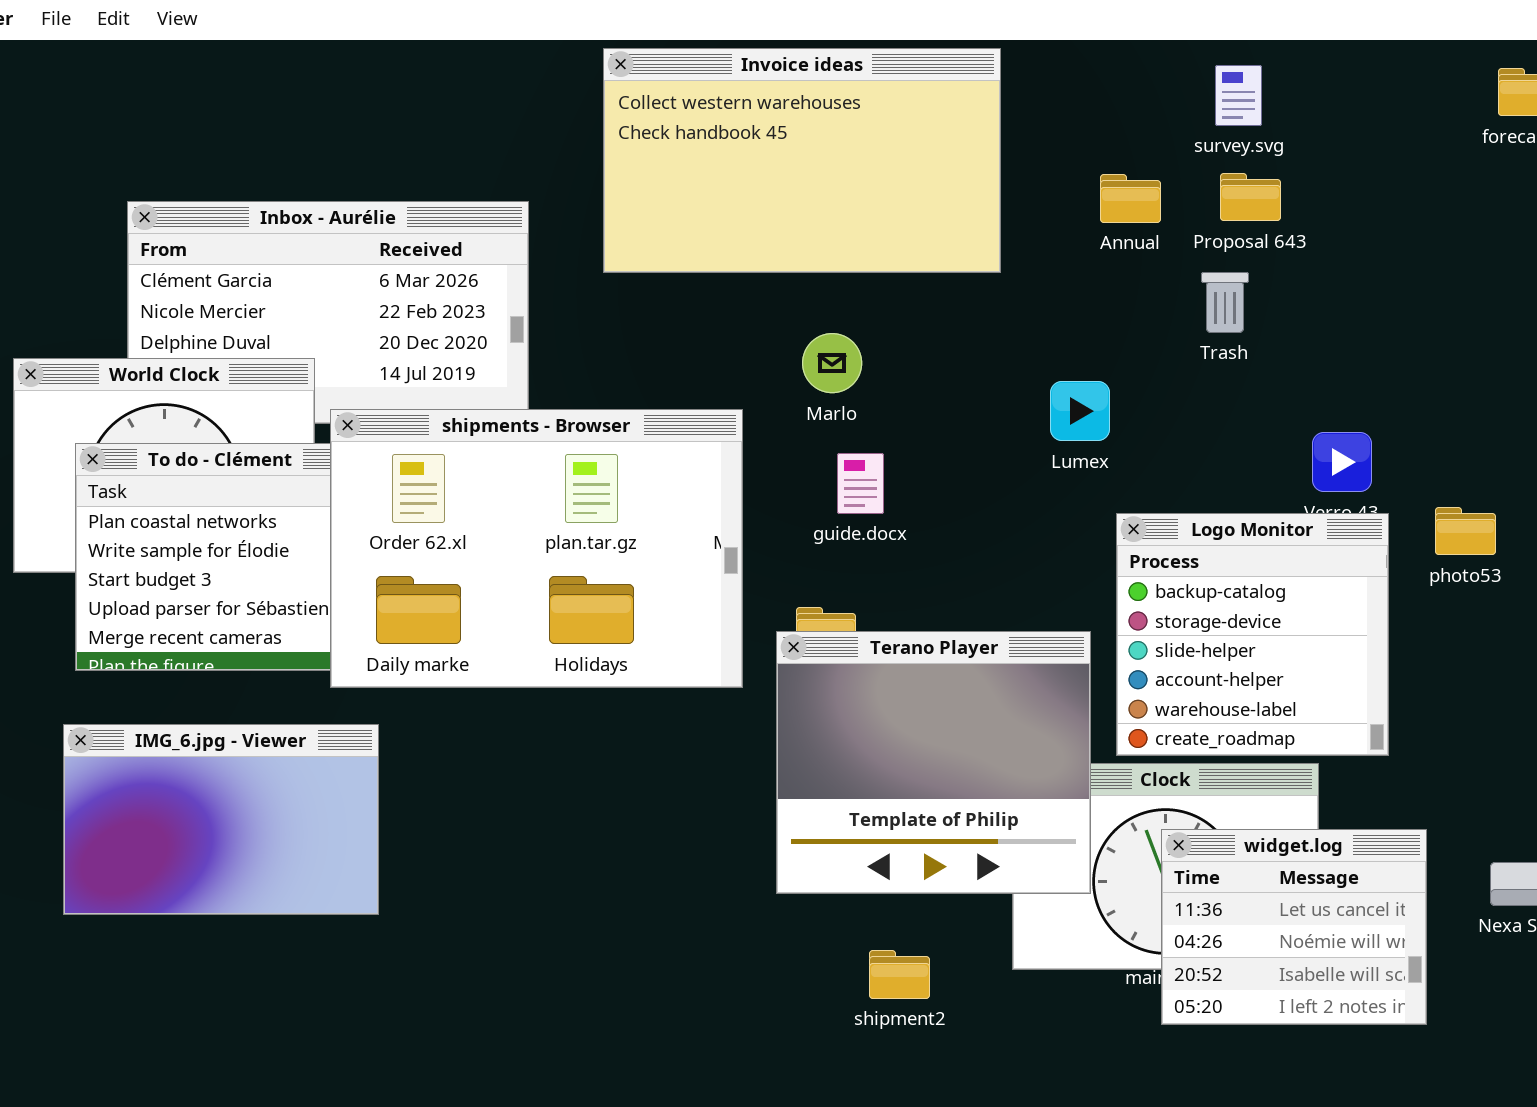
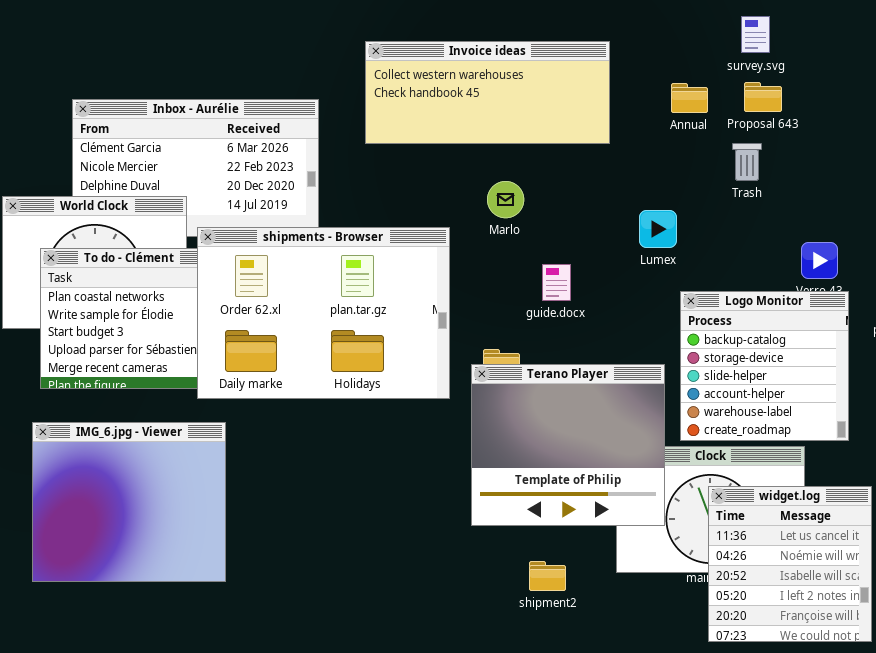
Invoice ideas: [603,48,1001,273] -> [365,41,610,144], resized
guide.docx: [837,453,884,514] -> [542,264,571,301], moved
IMG_6.jpg - Viewer: [63,724,379,915] -> [32,422,226,582], resized
widget.log: [1161,829,1427,1025] -> [708,486,872,642], resized

